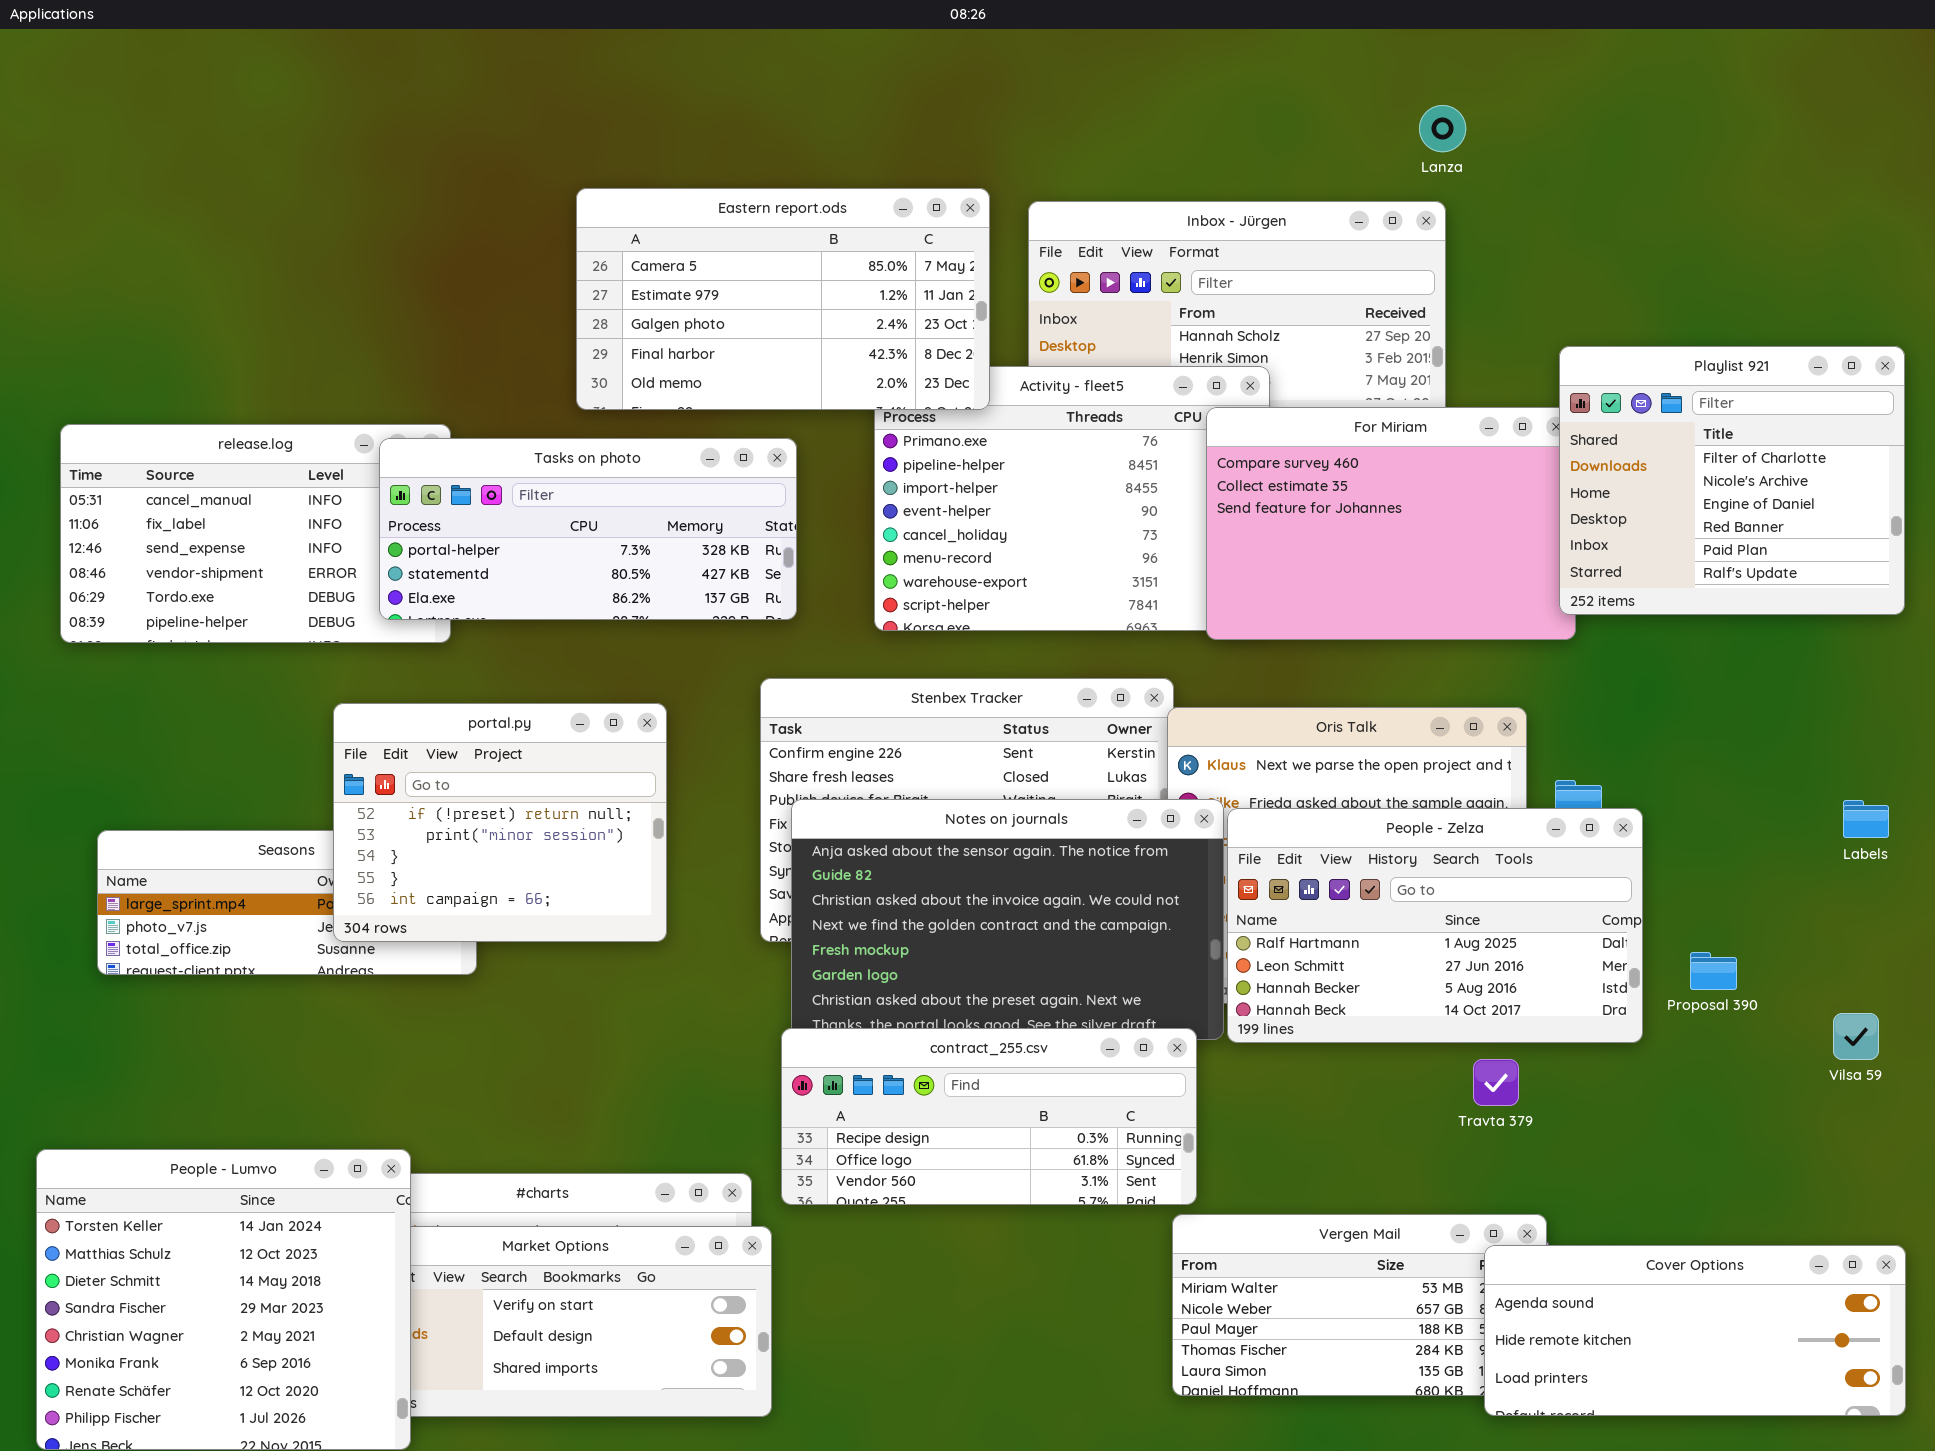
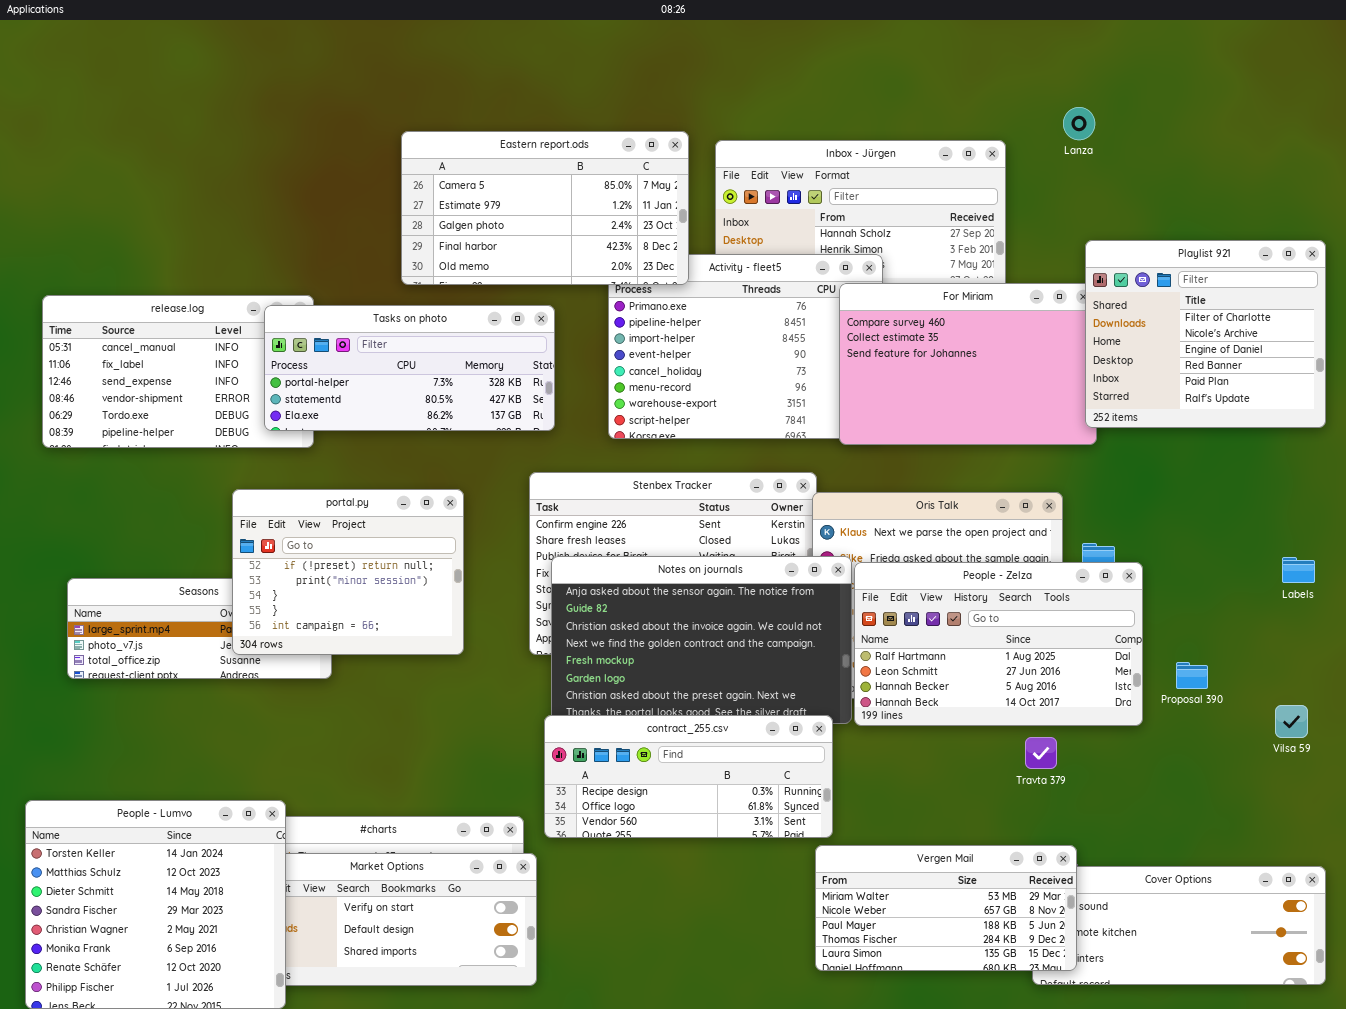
Lanza: [1419,105,1466,152] -> [1063,107,1095,140], moved
Vergen Mail: [1172,1214,1547,1396] -> [815,845,1077,971], raised

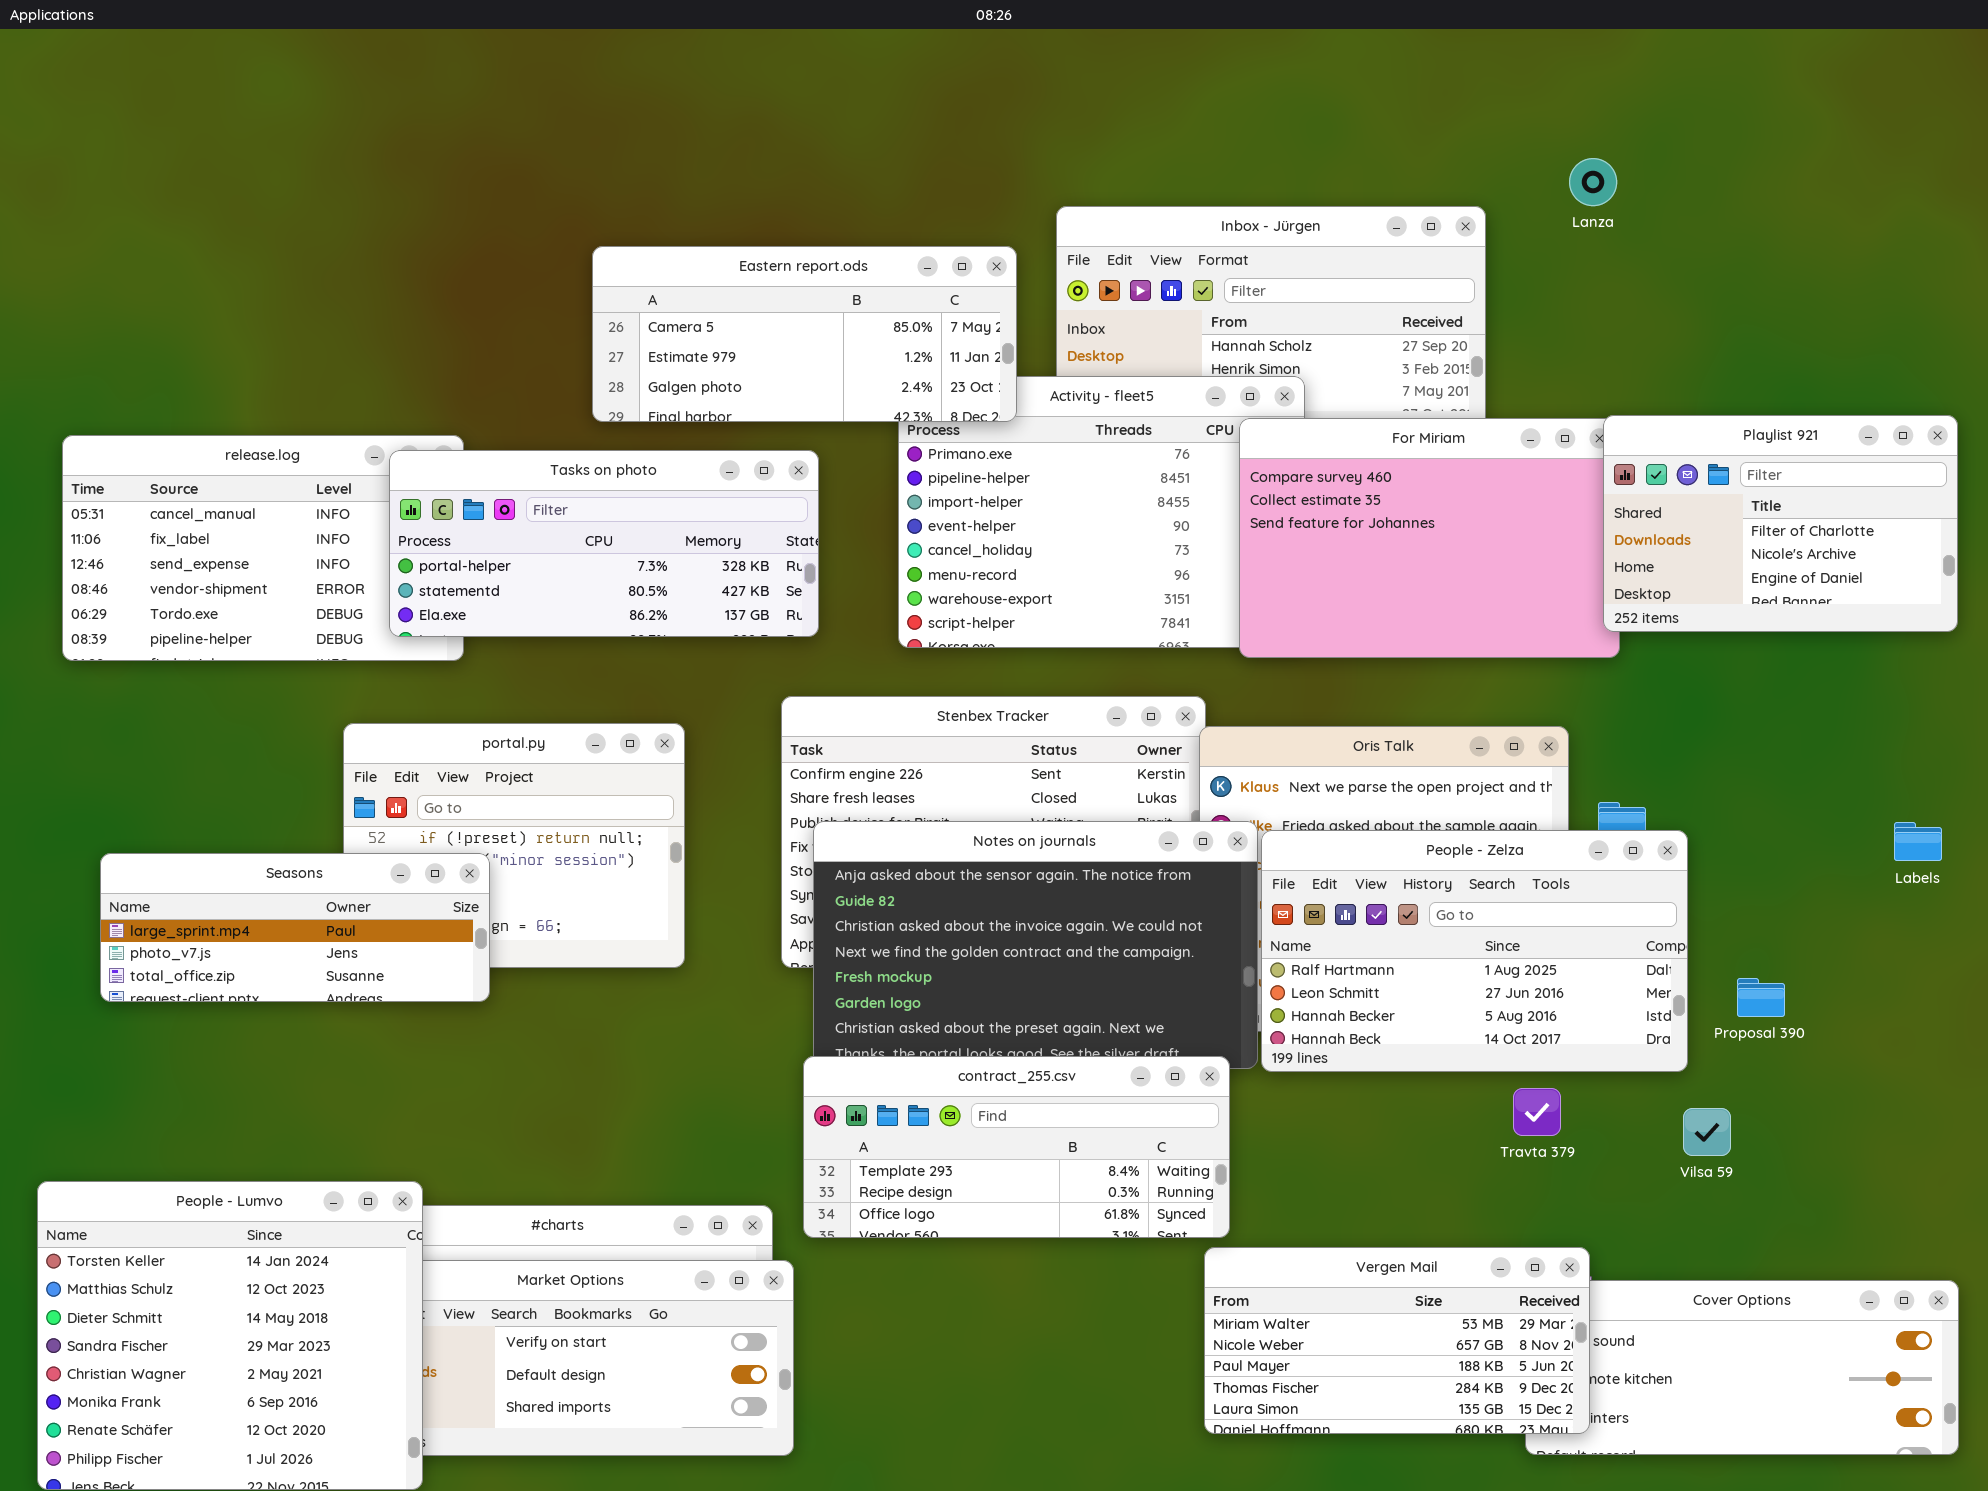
Eastern report.ods: [401,131,689,285] -> [592,246,1017,422], resized
Playlist 921: [1085,240,1326,428] -> [1603,415,1958,632], resized
Seasons: [67,578,332,679] -> [100,853,490,1002], raised
Vilsa 59: [1275,705,1308,738] -> [1683,1108,1731,1156], moved
contract_255.csv: [544,715,833,838] -> [803,1056,1230,1238], scrolled up 1 row

